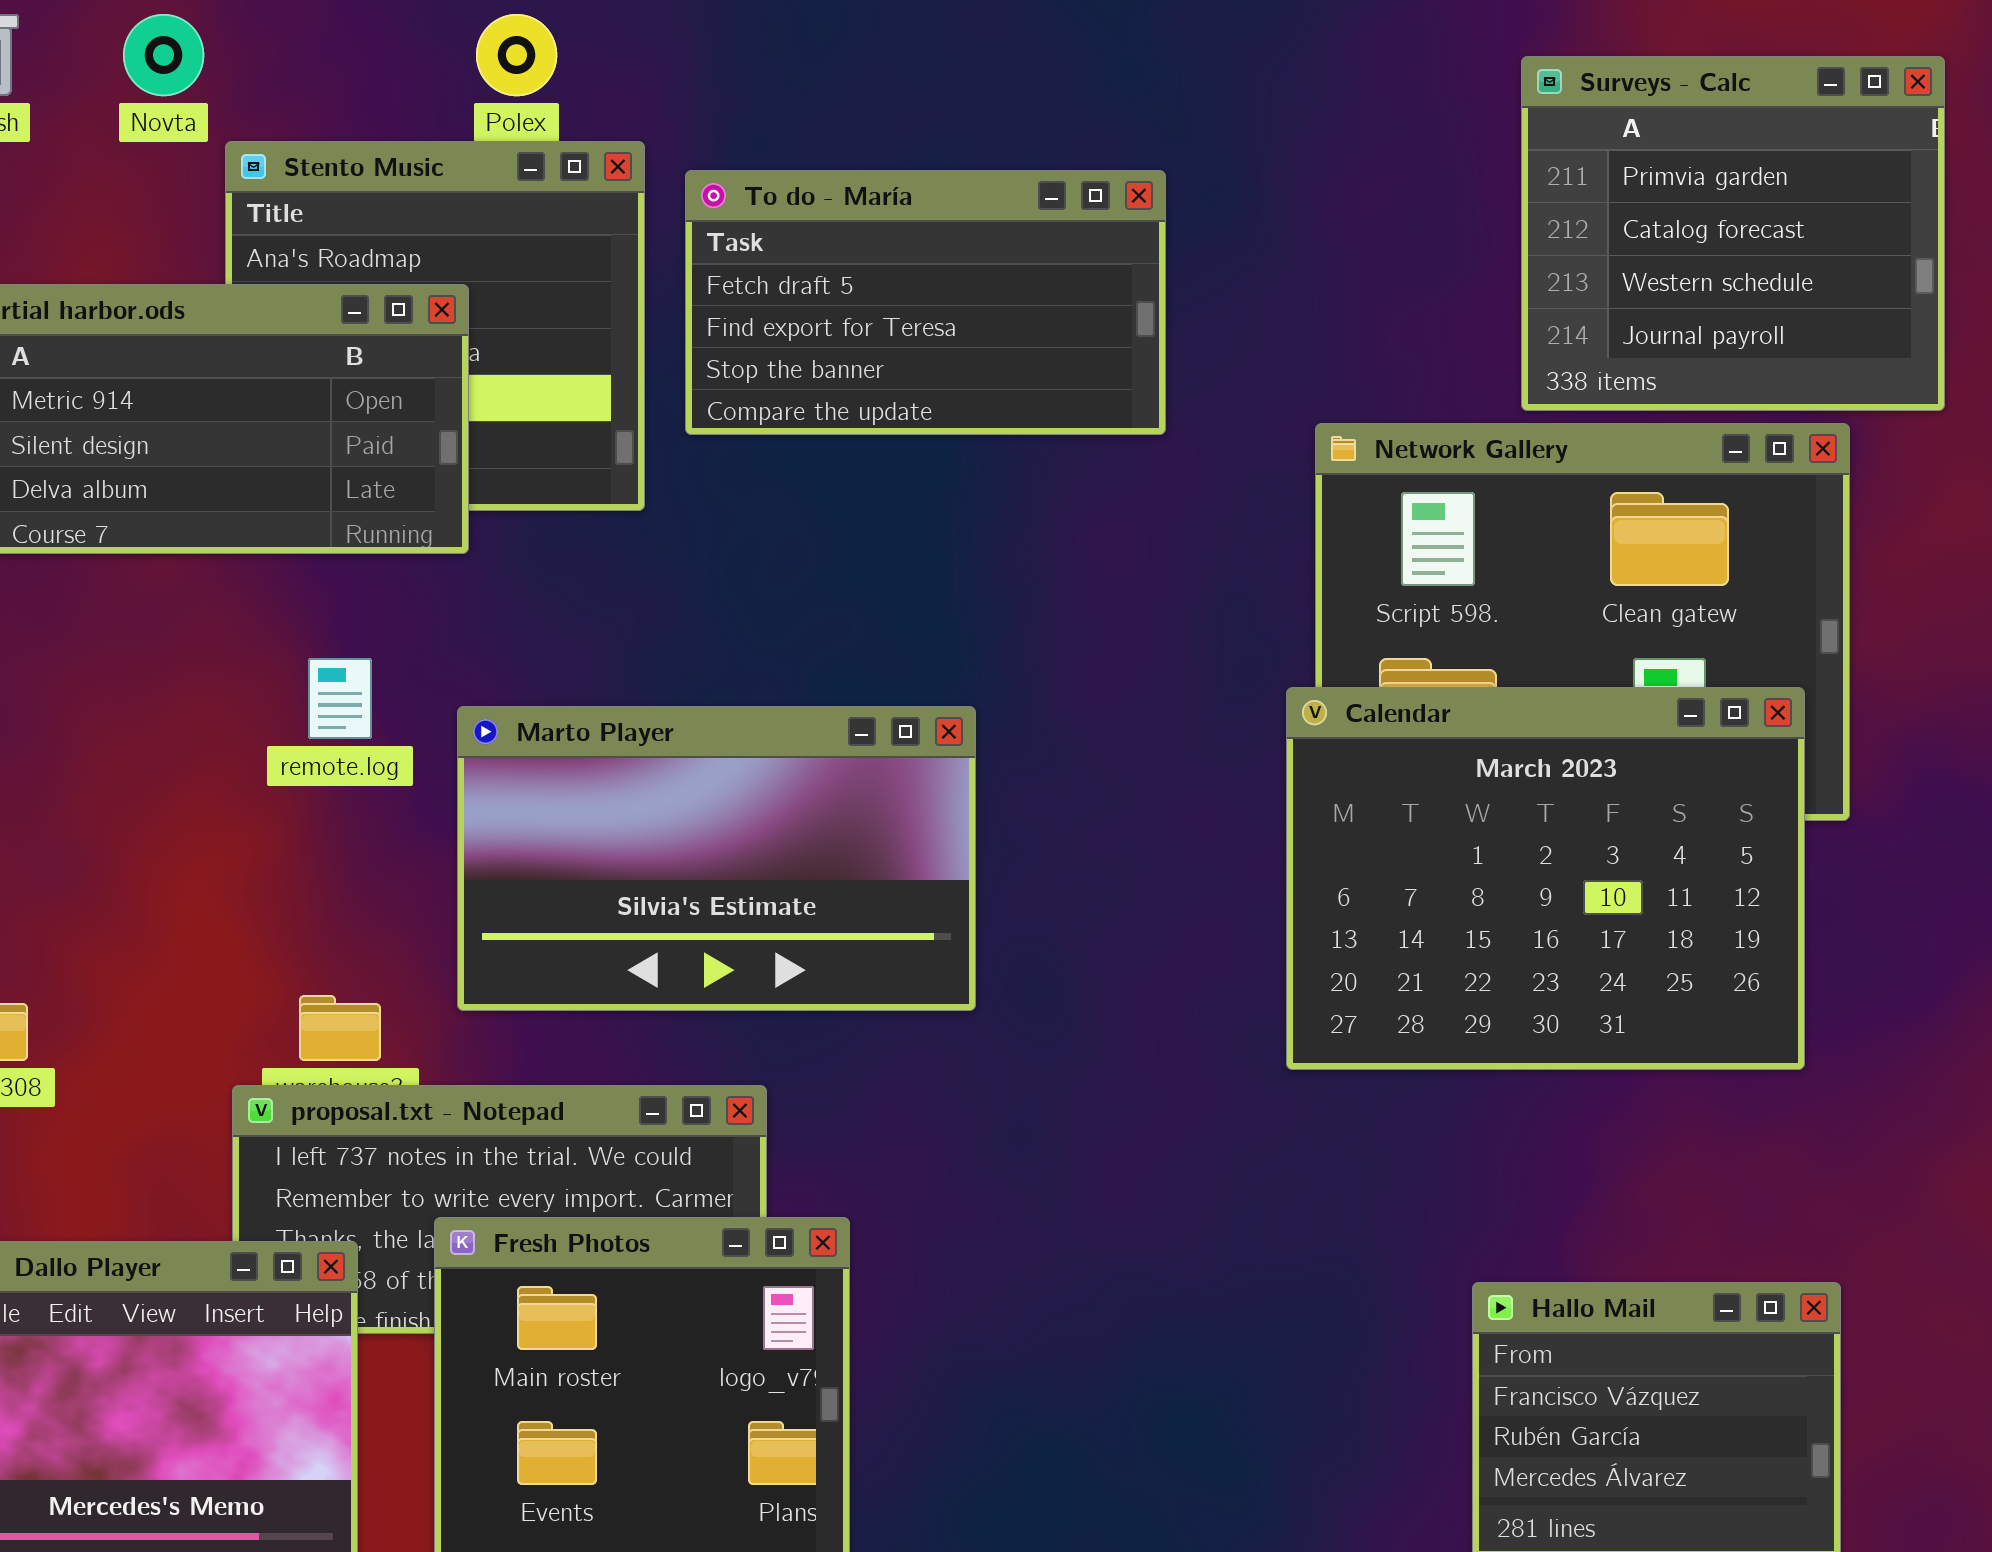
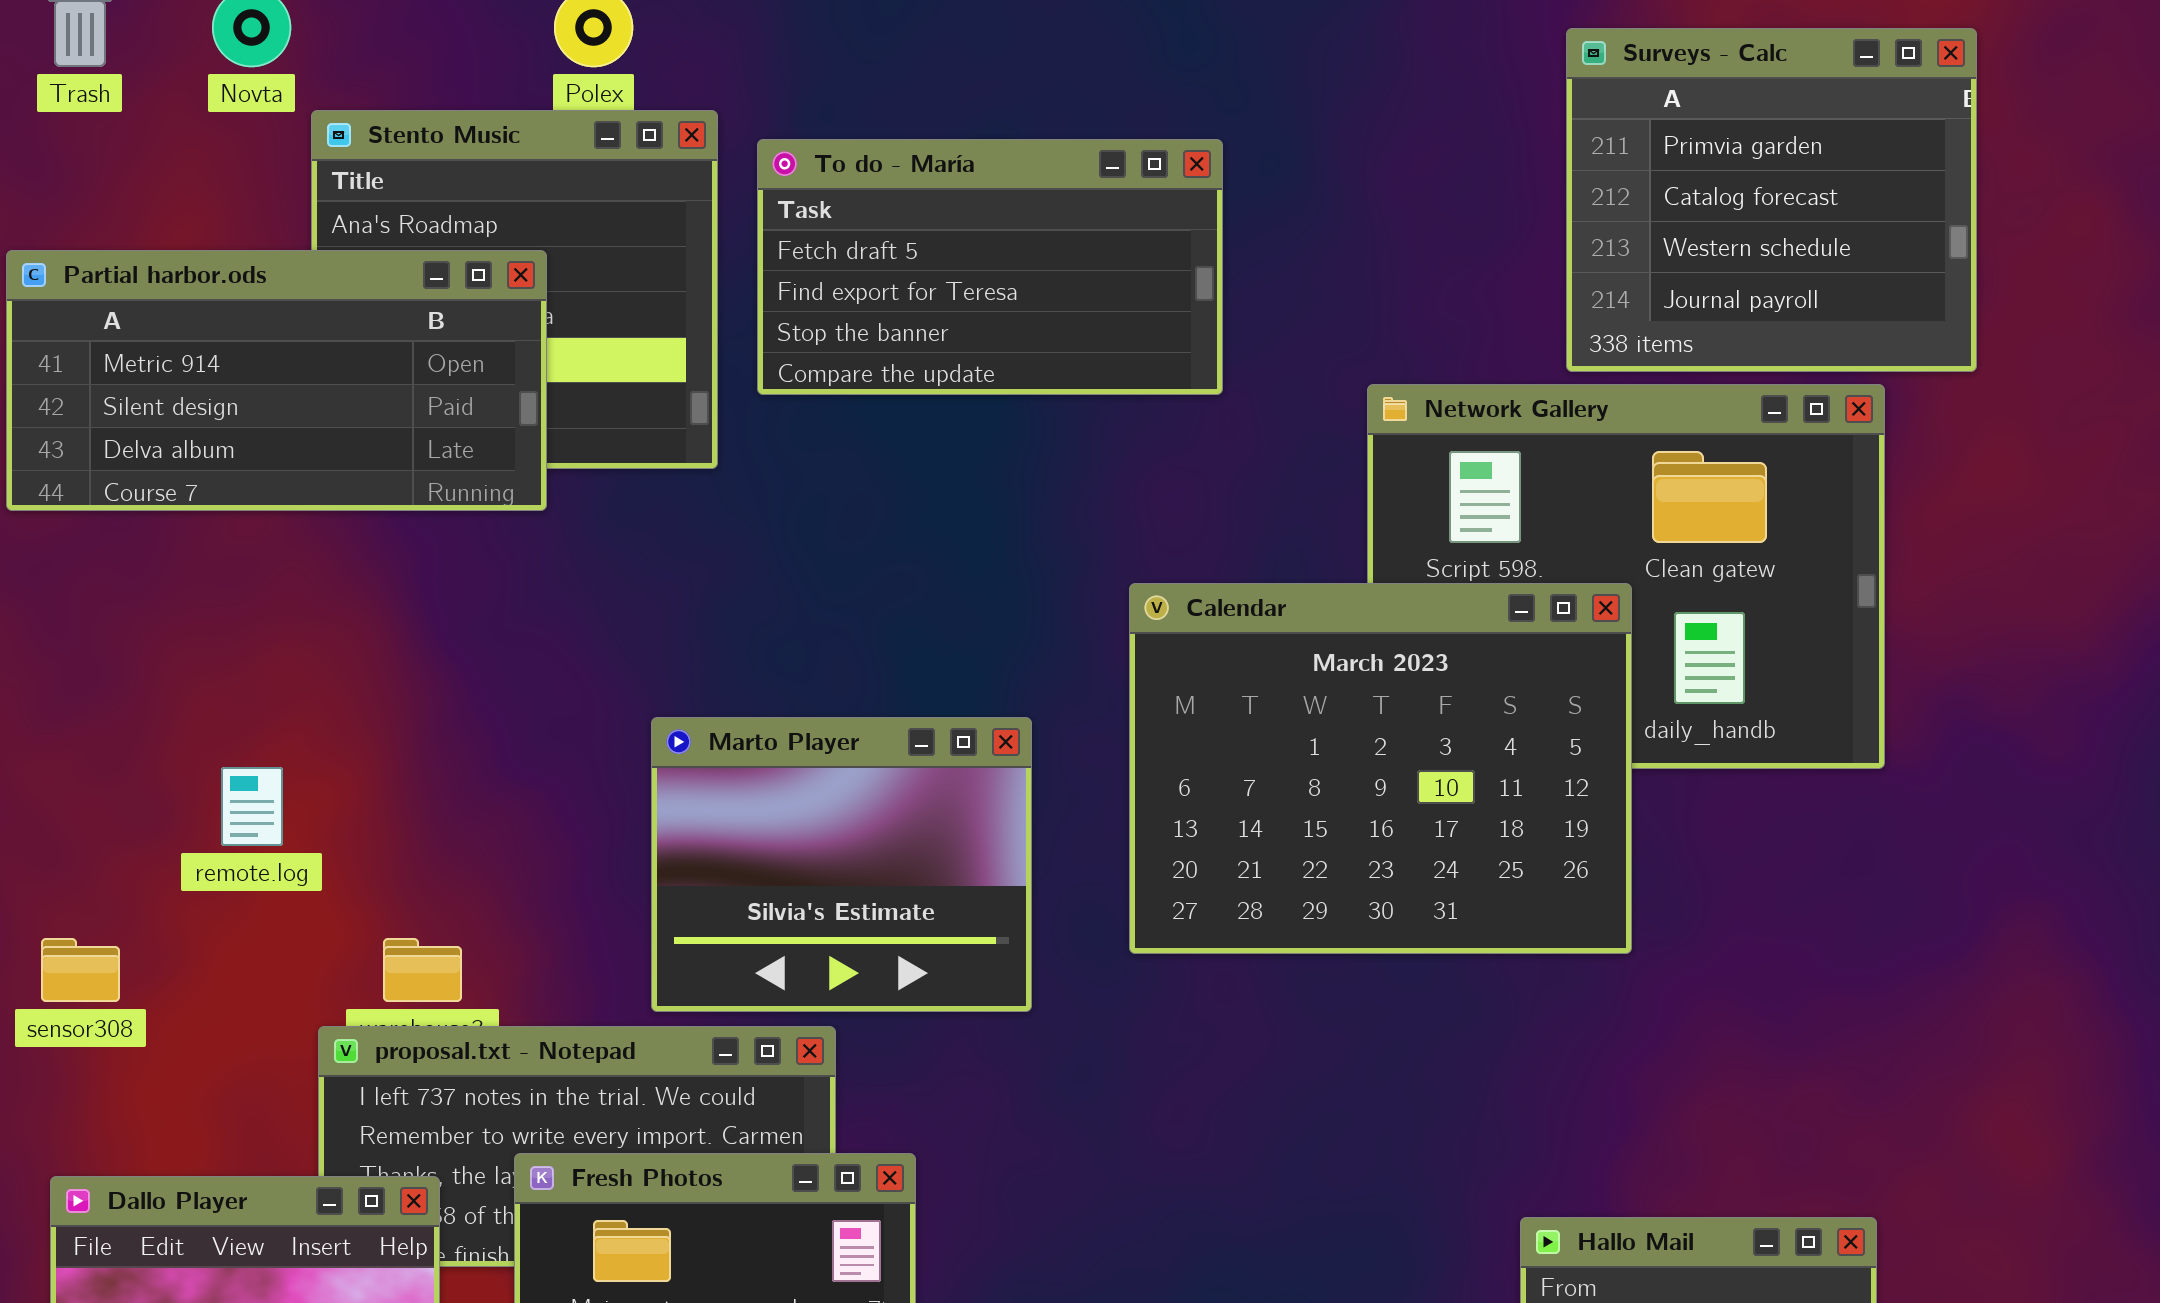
remote.log: [308,658,372,739] -> [221,767,283,846], moved
Calendar: [1286,687,1805,1070] -> [1129,583,1632,954], moved
Marto Player: [457,706,976,1011] -> [651,717,1032,1012], moved, resized

